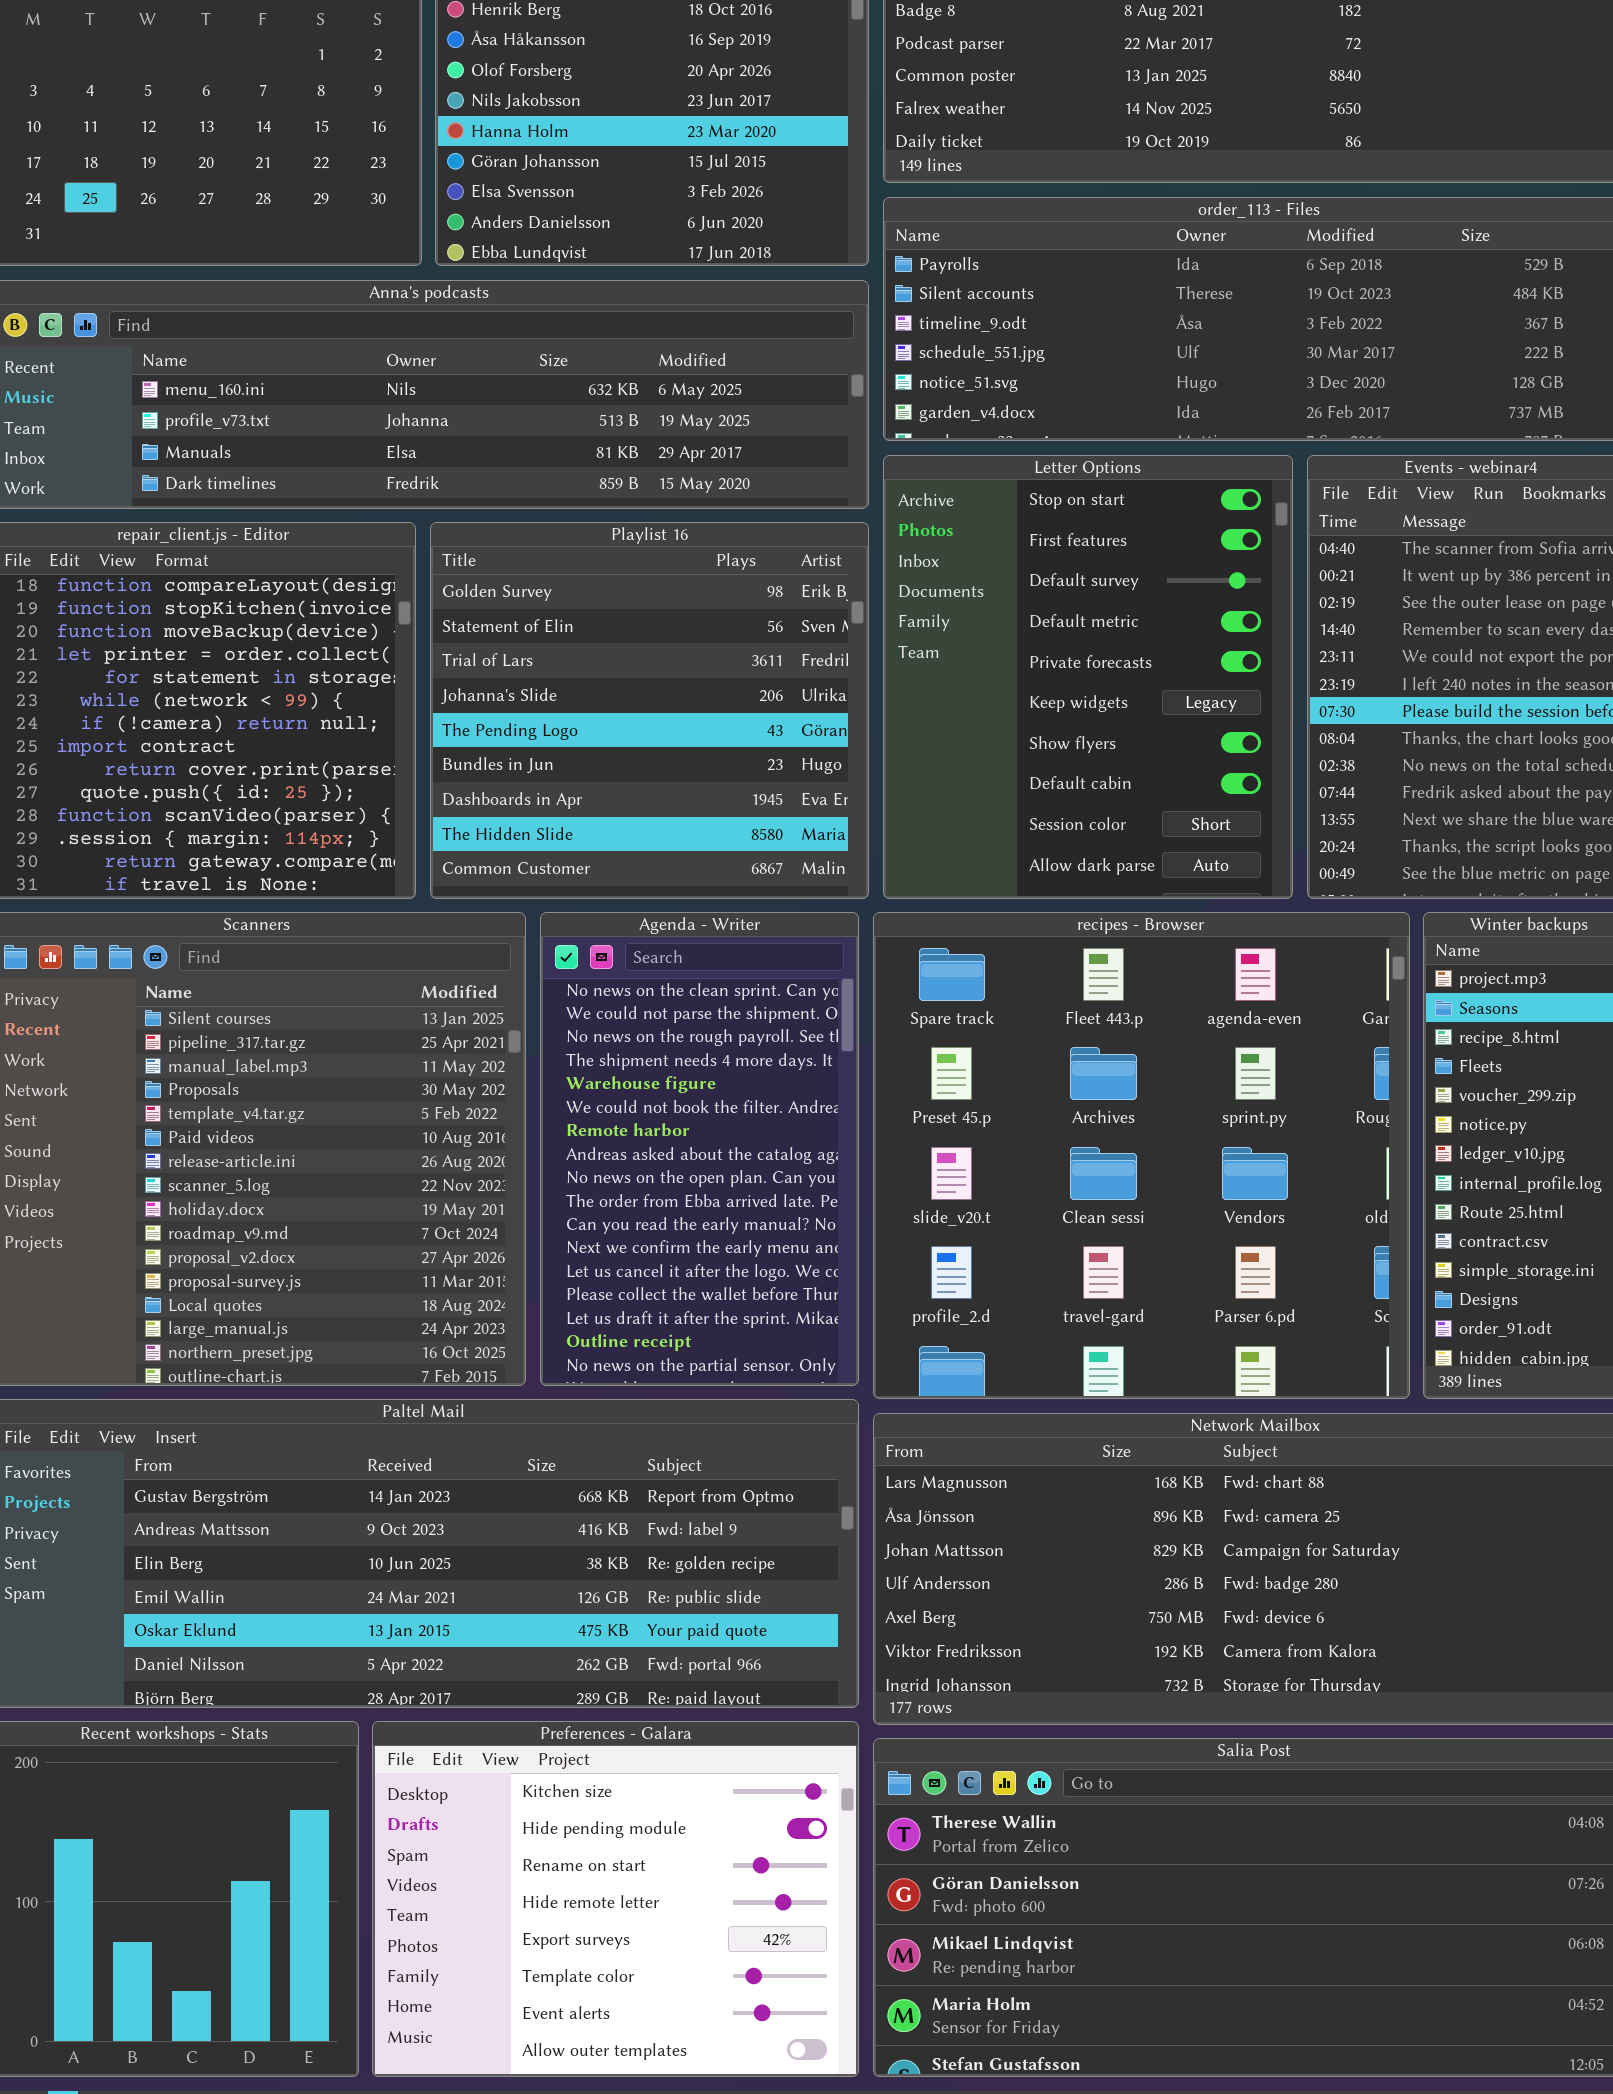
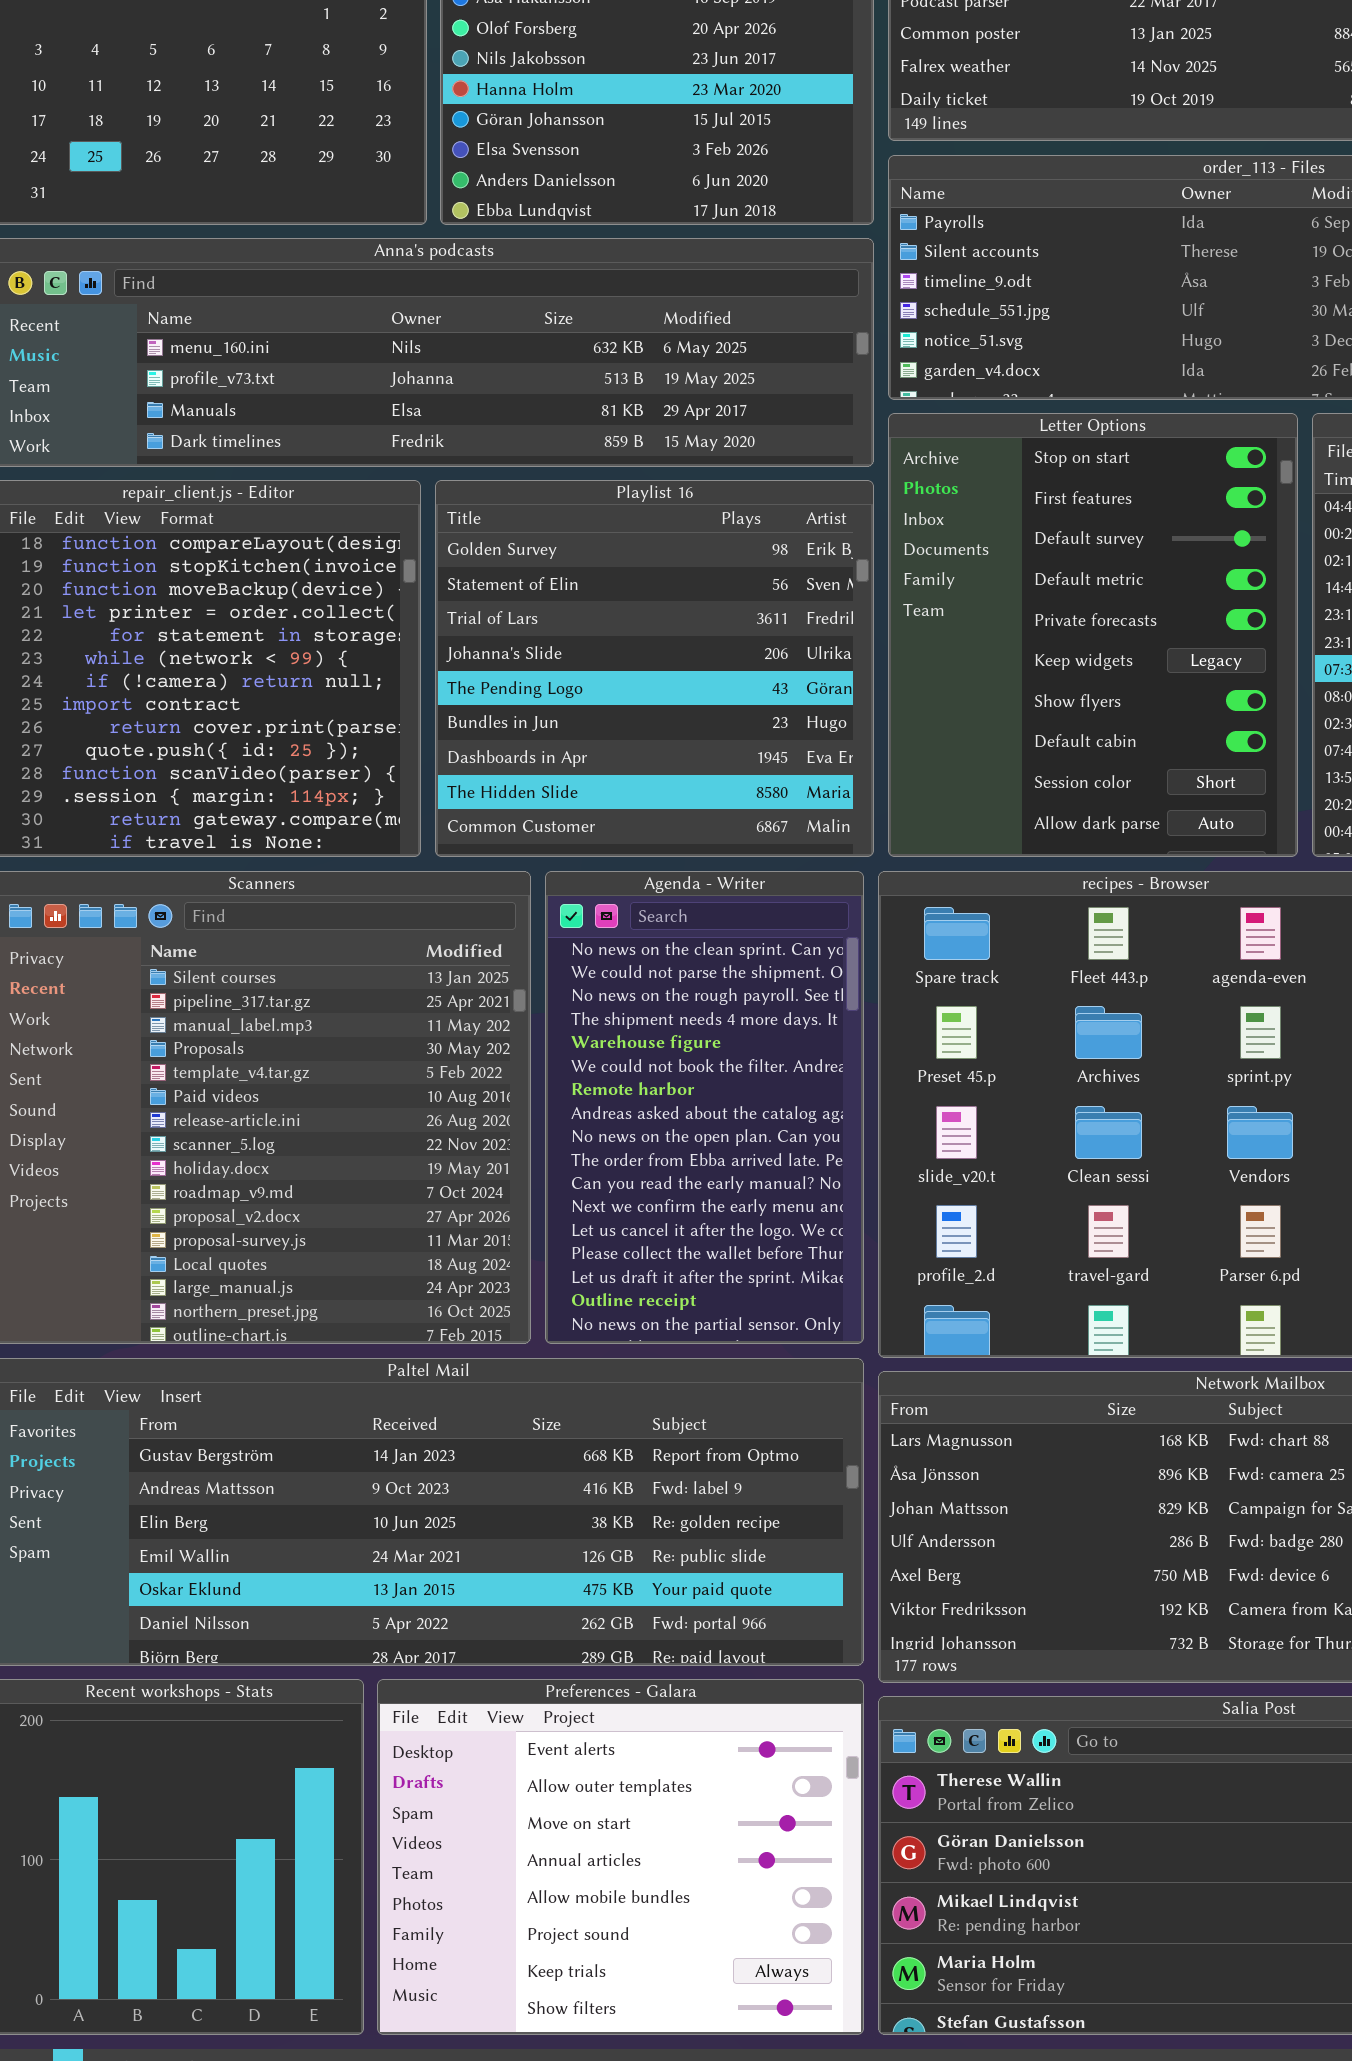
Preferences - Galara: [372,1721,859,2077] -> [377,1679,864,2035], scrolled down 6 rows

